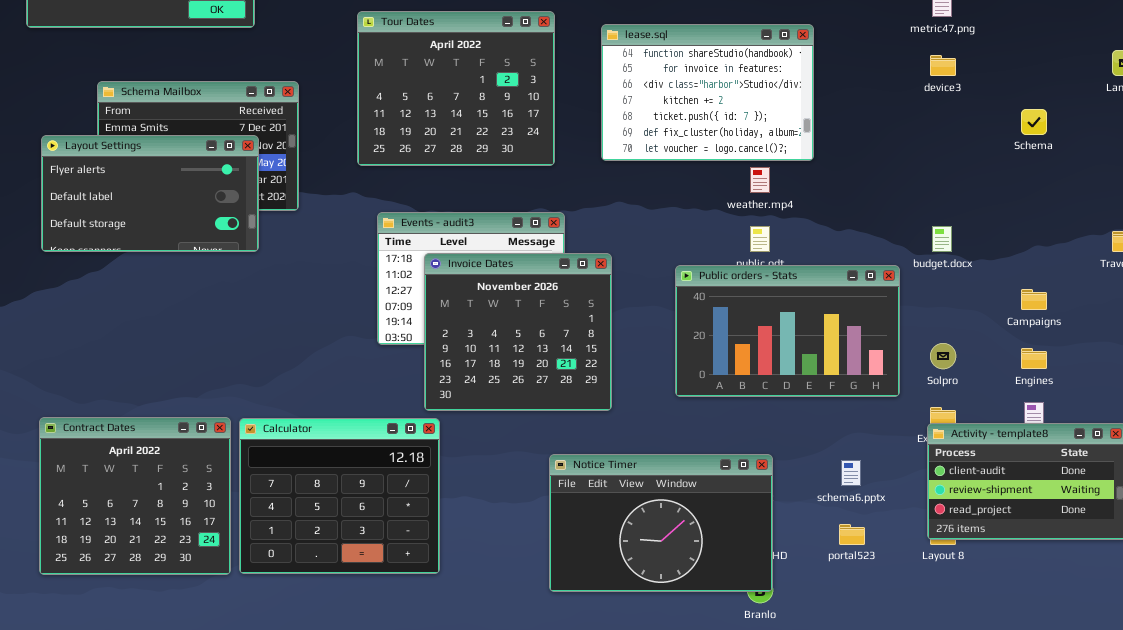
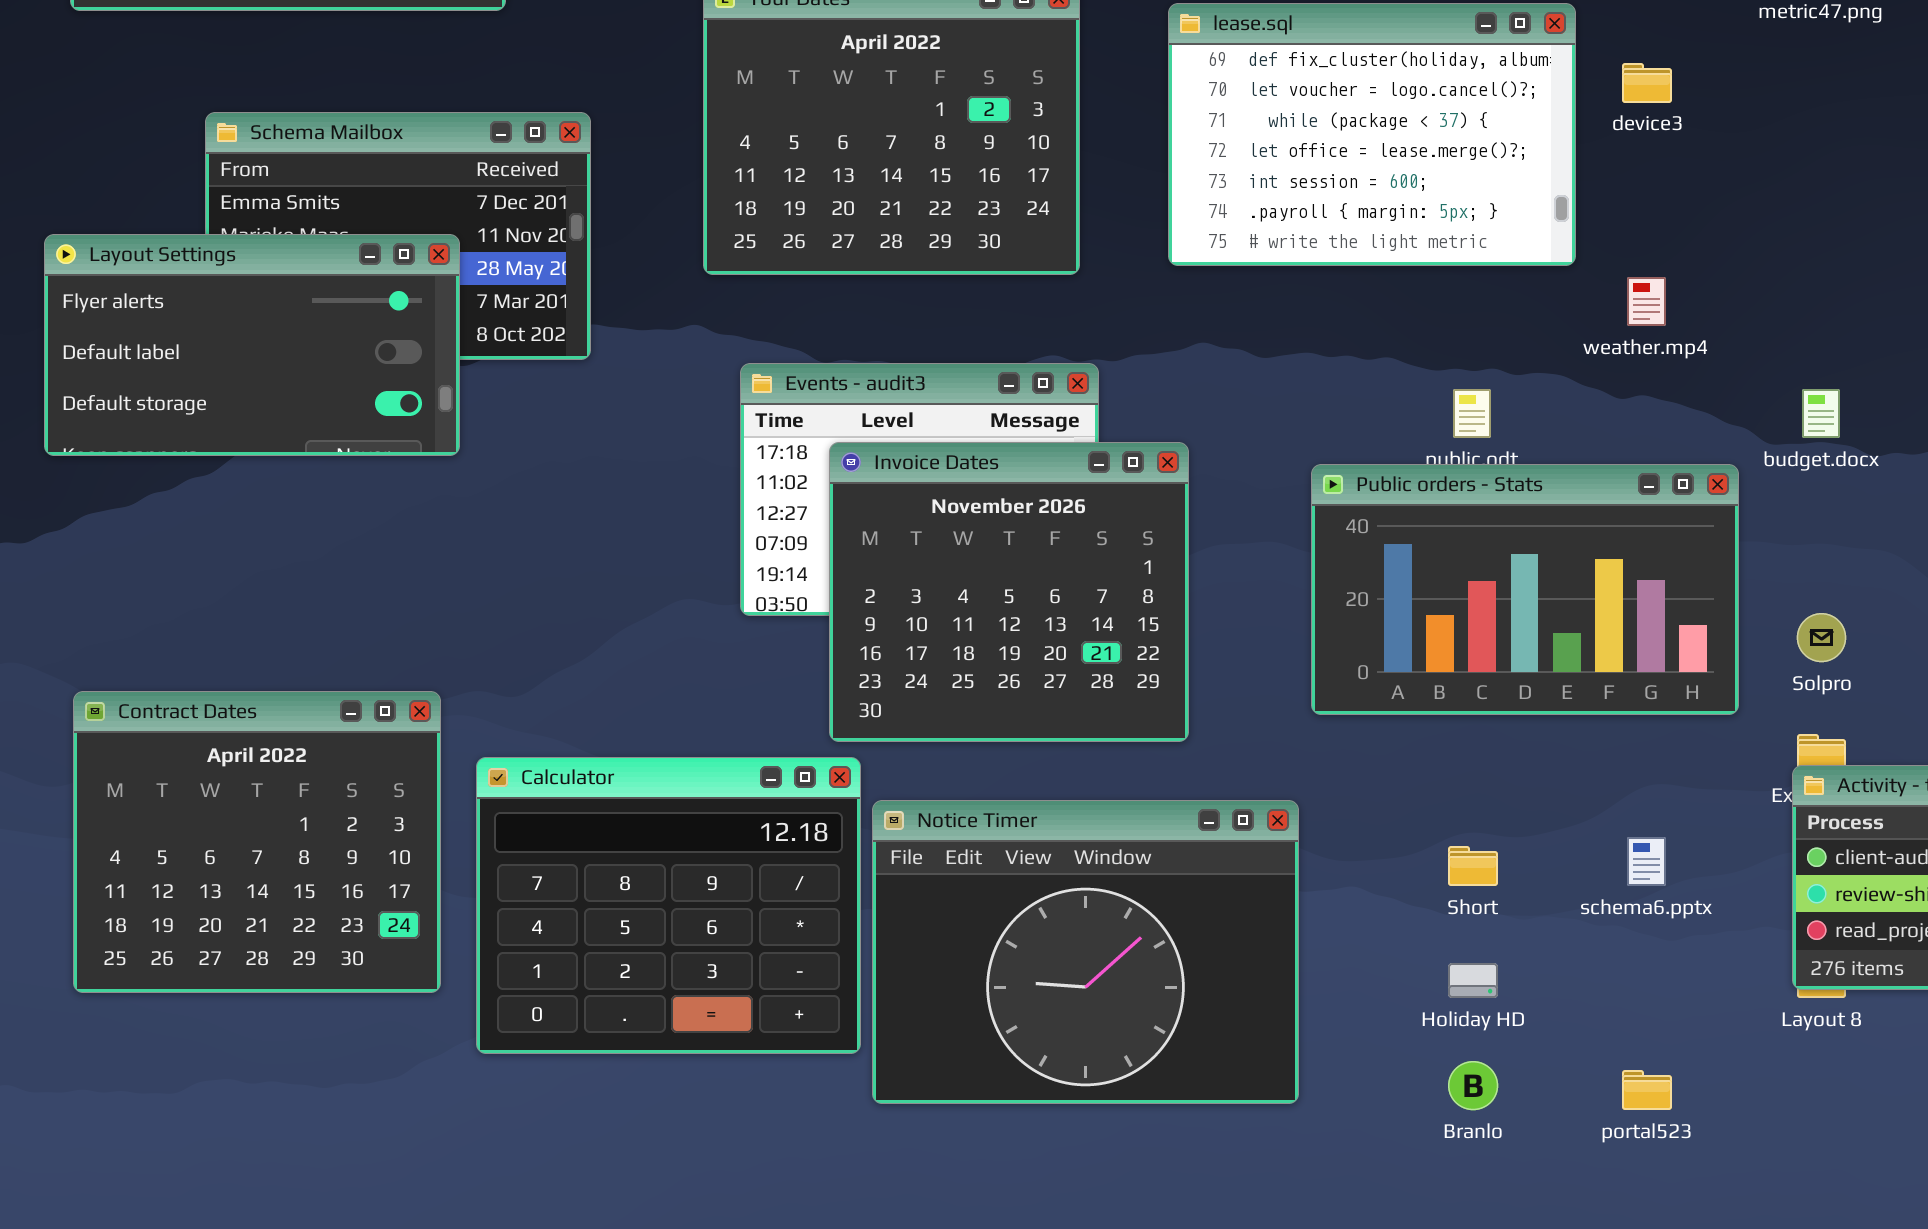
lease.sql: [601,24,814,161] -> [1168,3,1576,266], scrolled down 5 rows
device3: [930,55,956,76] -> [1622,63,1672,103], moved
Layout Settings: [41,135,259,252] -> [44,234,460,456], moved
weather.mp4: [750,167,770,193] -> [1627,277,1666,326], moved
Contract Dates: [39,417,231,575] -> [73,691,441,993], moved
Notice Timer: [549,454,773,592] -> [872,800,1299,1104], moved, resized
portal523: [839,524,865,545] -> [1622,1070,1672,1110], moved

